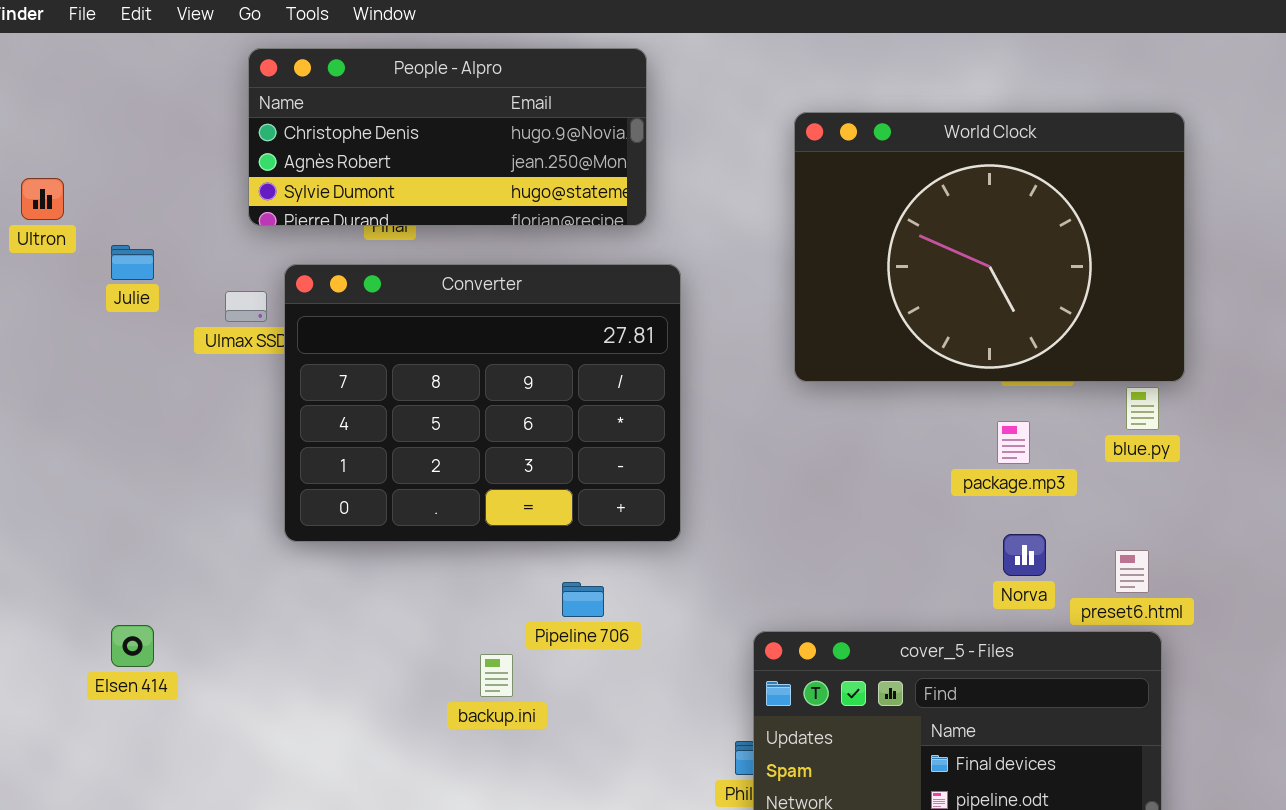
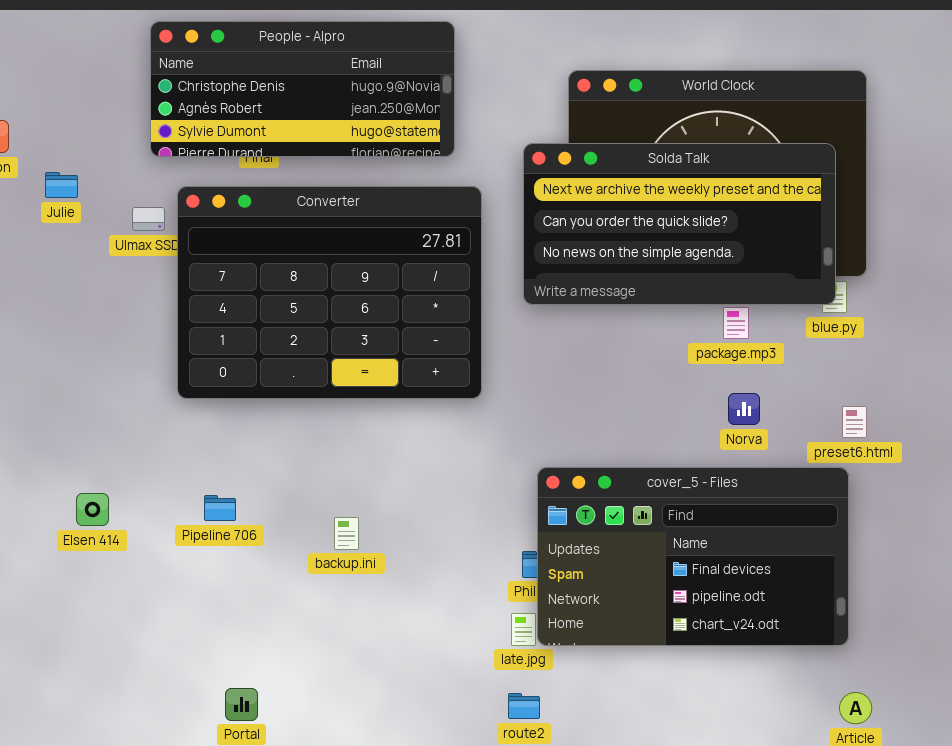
Solda Talk: none -> [523,143,836,305], opened
preset6.html: [1115,550,1149,593] -> [842,406,867,438], moved
Pipeline 706: [562,582,604,617] -> [204,495,236,521], moved
Elsen 414: [111,625,154,667] -> [76,493,109,526], moved
backup.ini: [480,654,513,697] -> [334,517,359,550], moved

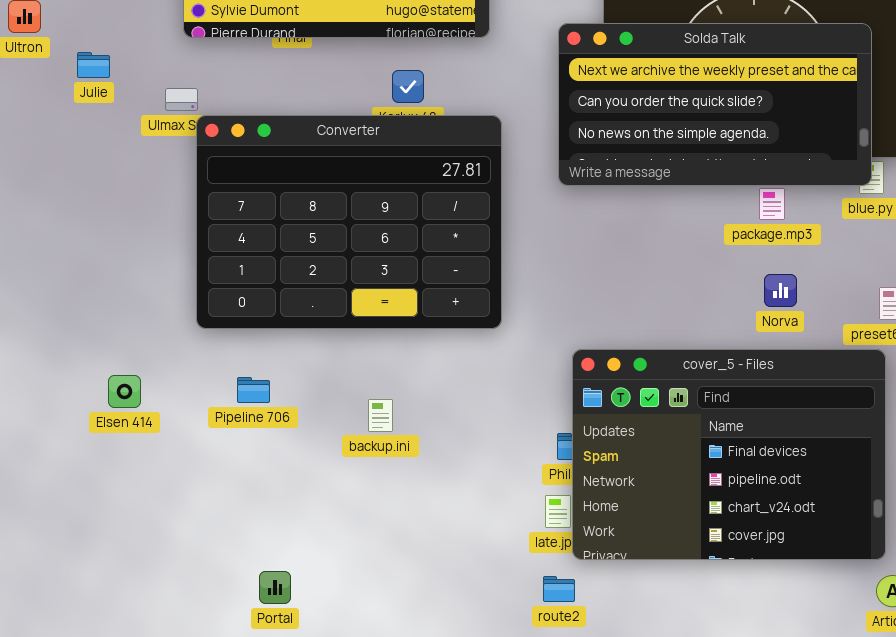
Converter: [177,186,482,399] -> [196,115,502,329], moved
cover_5 - Files: [537,467,849,646] -> [572,349,886,560], resized

